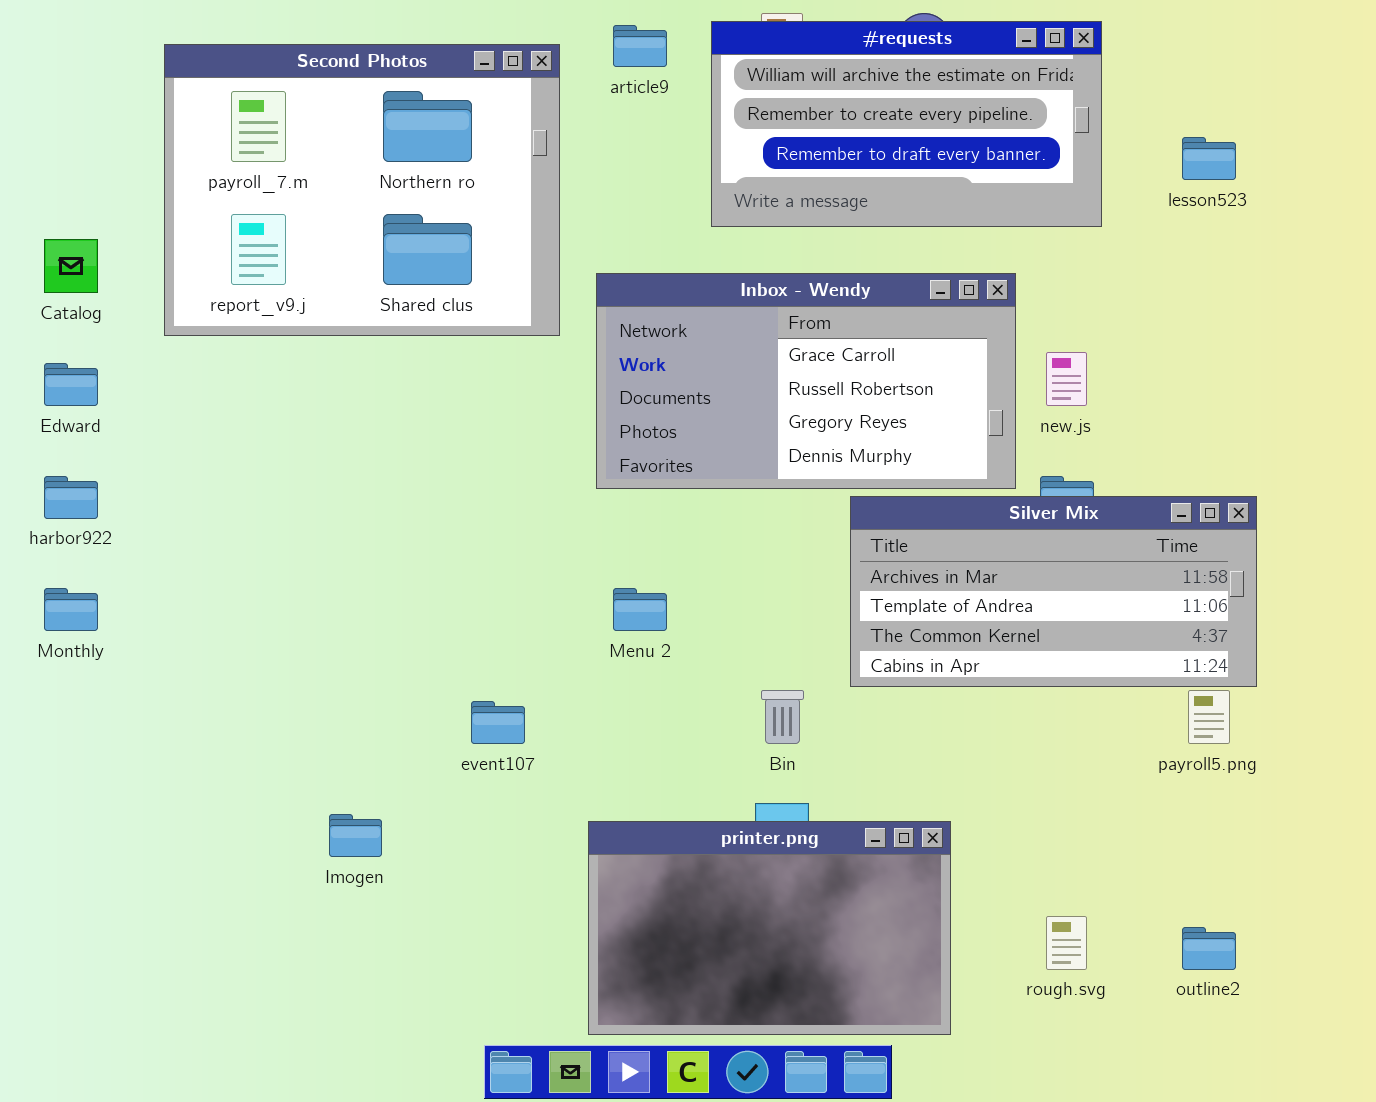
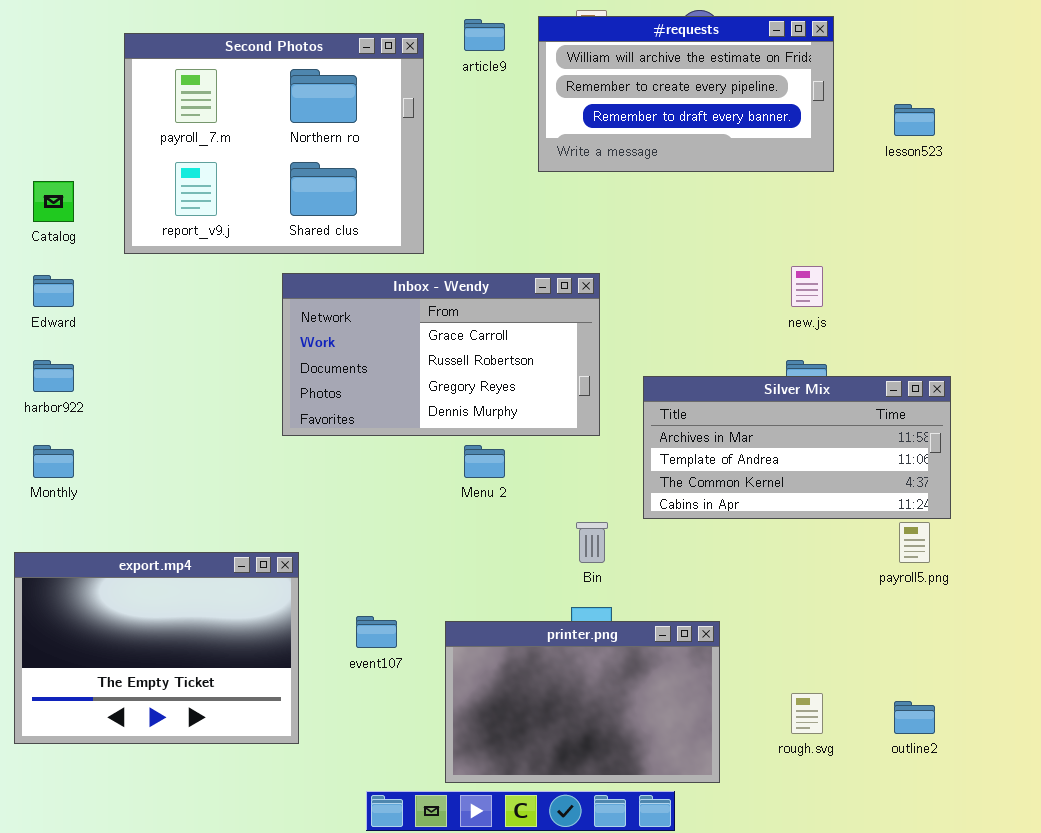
Inbox - Wendy: [596,273,1016,489] -> [282,273,600,436], moved
event107: [471,701,525,744] -> [356,616,397,648], moved
export.mp4: none -> [14,552,299,744], opened

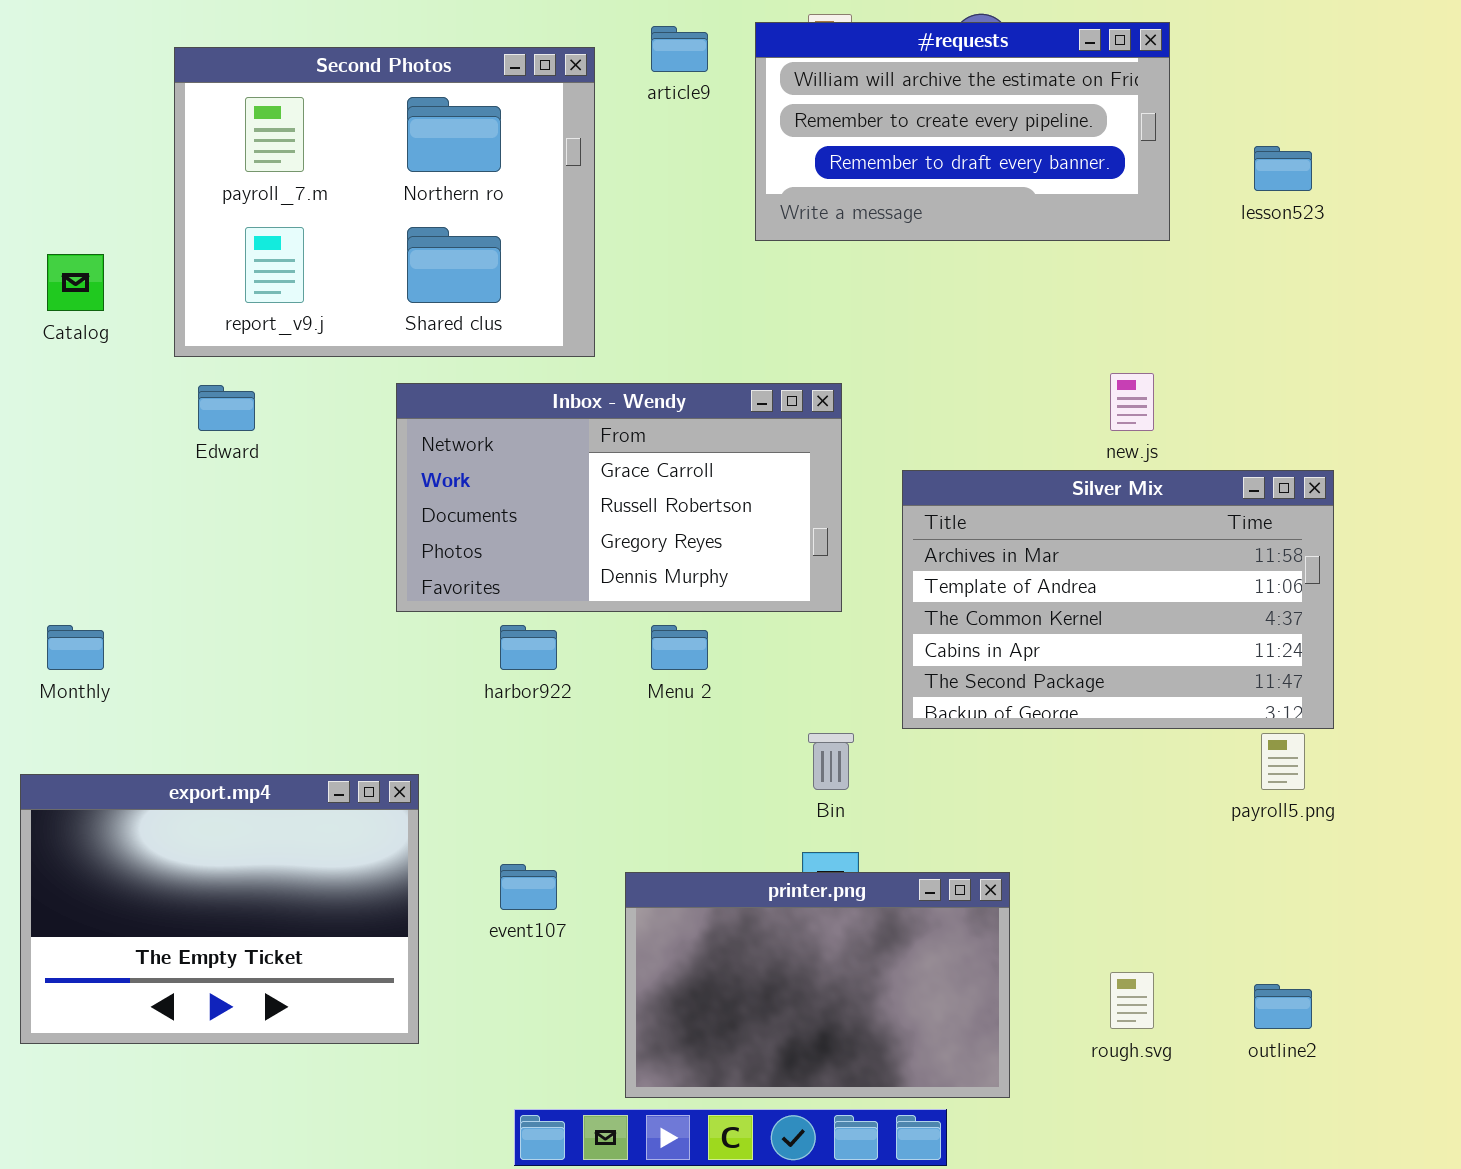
Edward: [33,275,74,307] -> [198,385,255,431], moved
harbor922: [33,360,74,392] -> [500,625,557,670], moved
Silver Mix: [643,376,951,519] -> [902,470,1334,729], resized

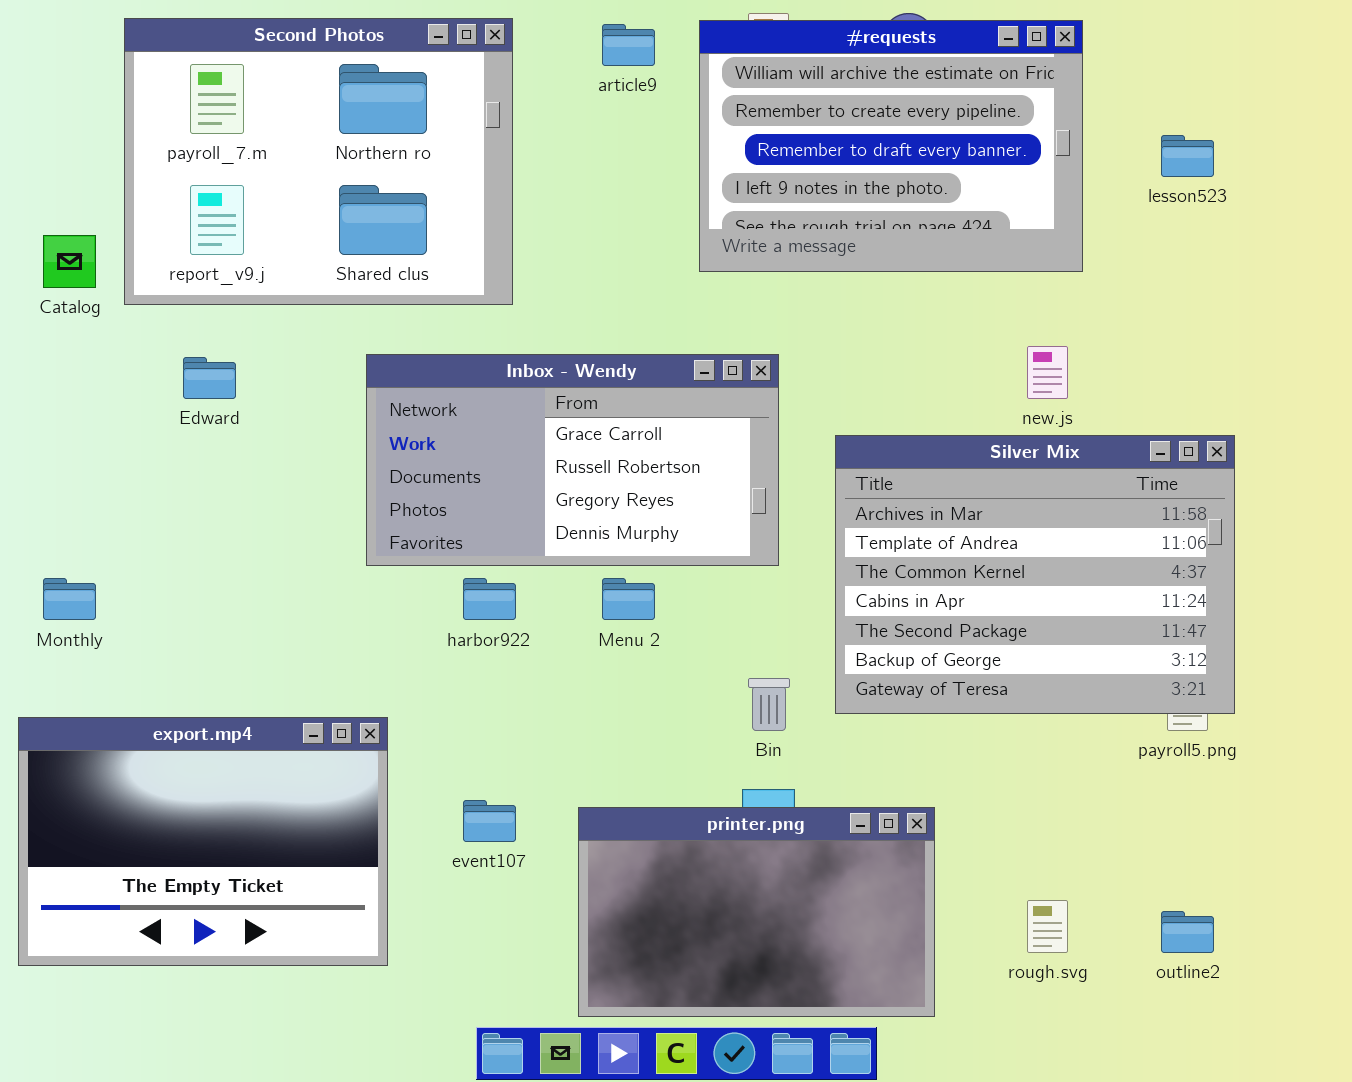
#requests: [755,22,1170,241] -> [699,20,1083,272], resized
Second Photos: [174,47,595,357] -> [124,18,513,305], moved
Silver Mix: [902,470,1334,729] -> [835,435,1235,714], resized

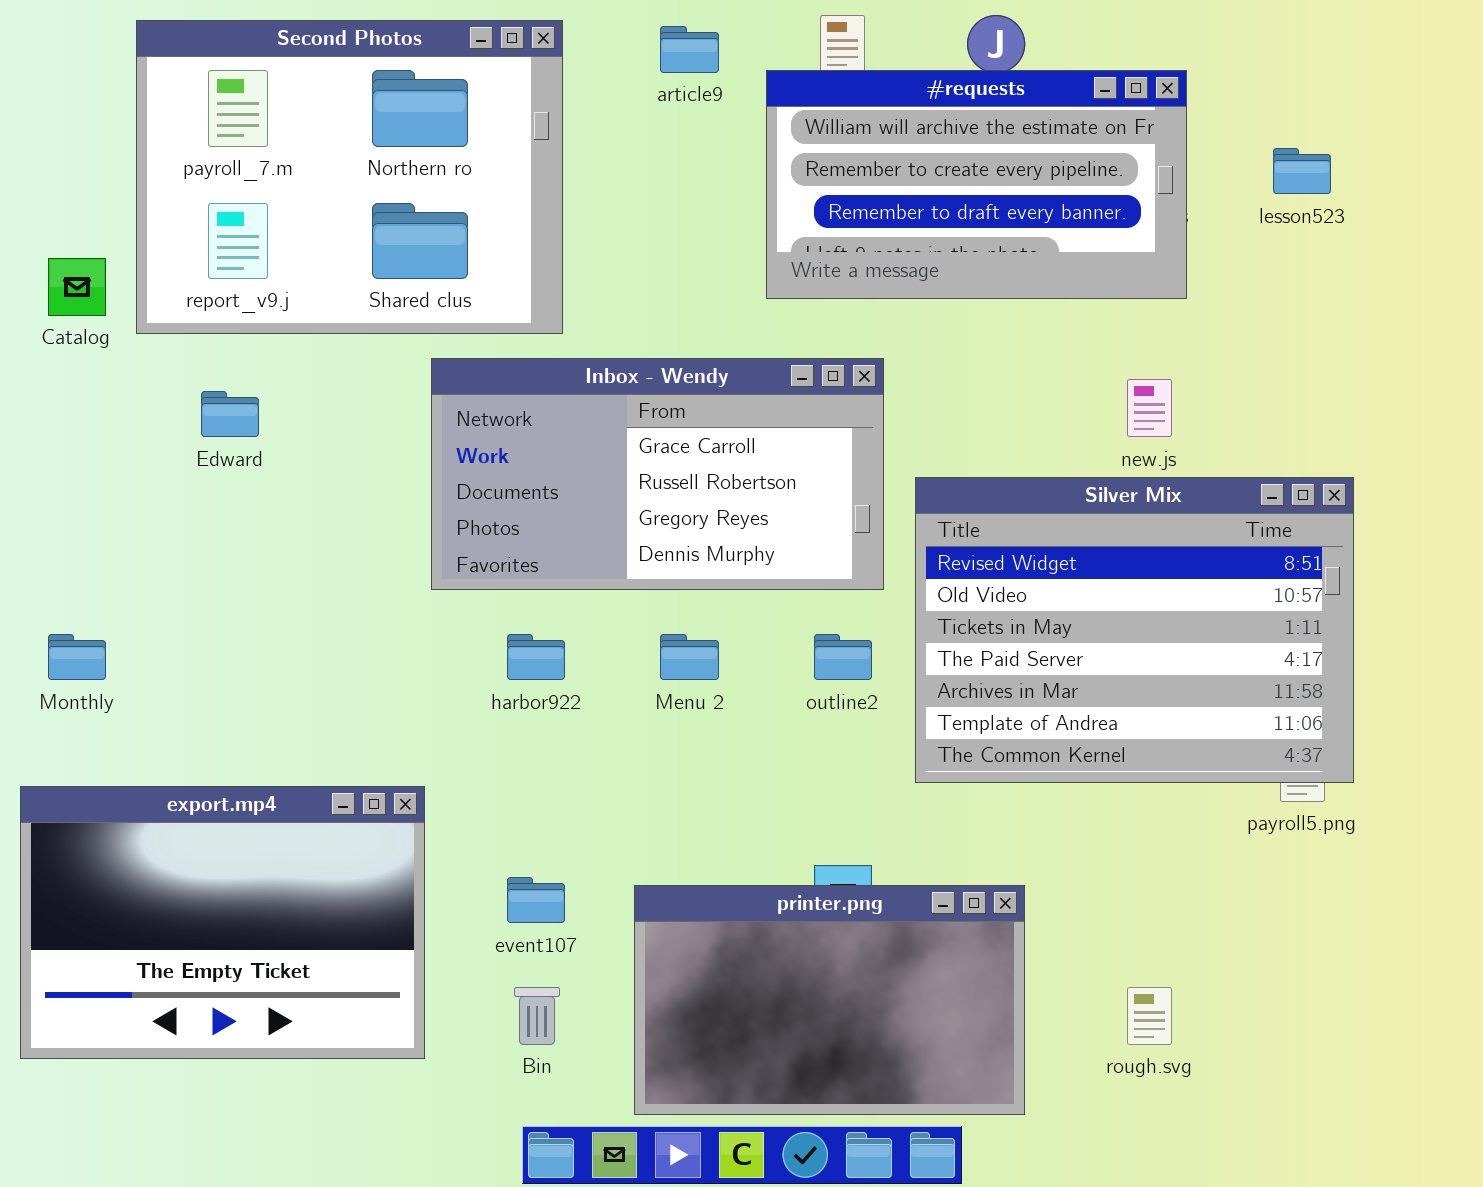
#requests: [699,20,1083,272] -> [766,70,1187,299], resized
Inbox - Wendy: [366,354,779,566] -> [431,358,884,590], moved
Silver Mix: [835,435,1235,714] -> [915,477,1354,783], scrolled up 4 rows
Bin: [748,678,790,731] -> [514,987,560,1045], moved
outline2: [1161,911,1214,953] -> [814,634,872,680], moved

